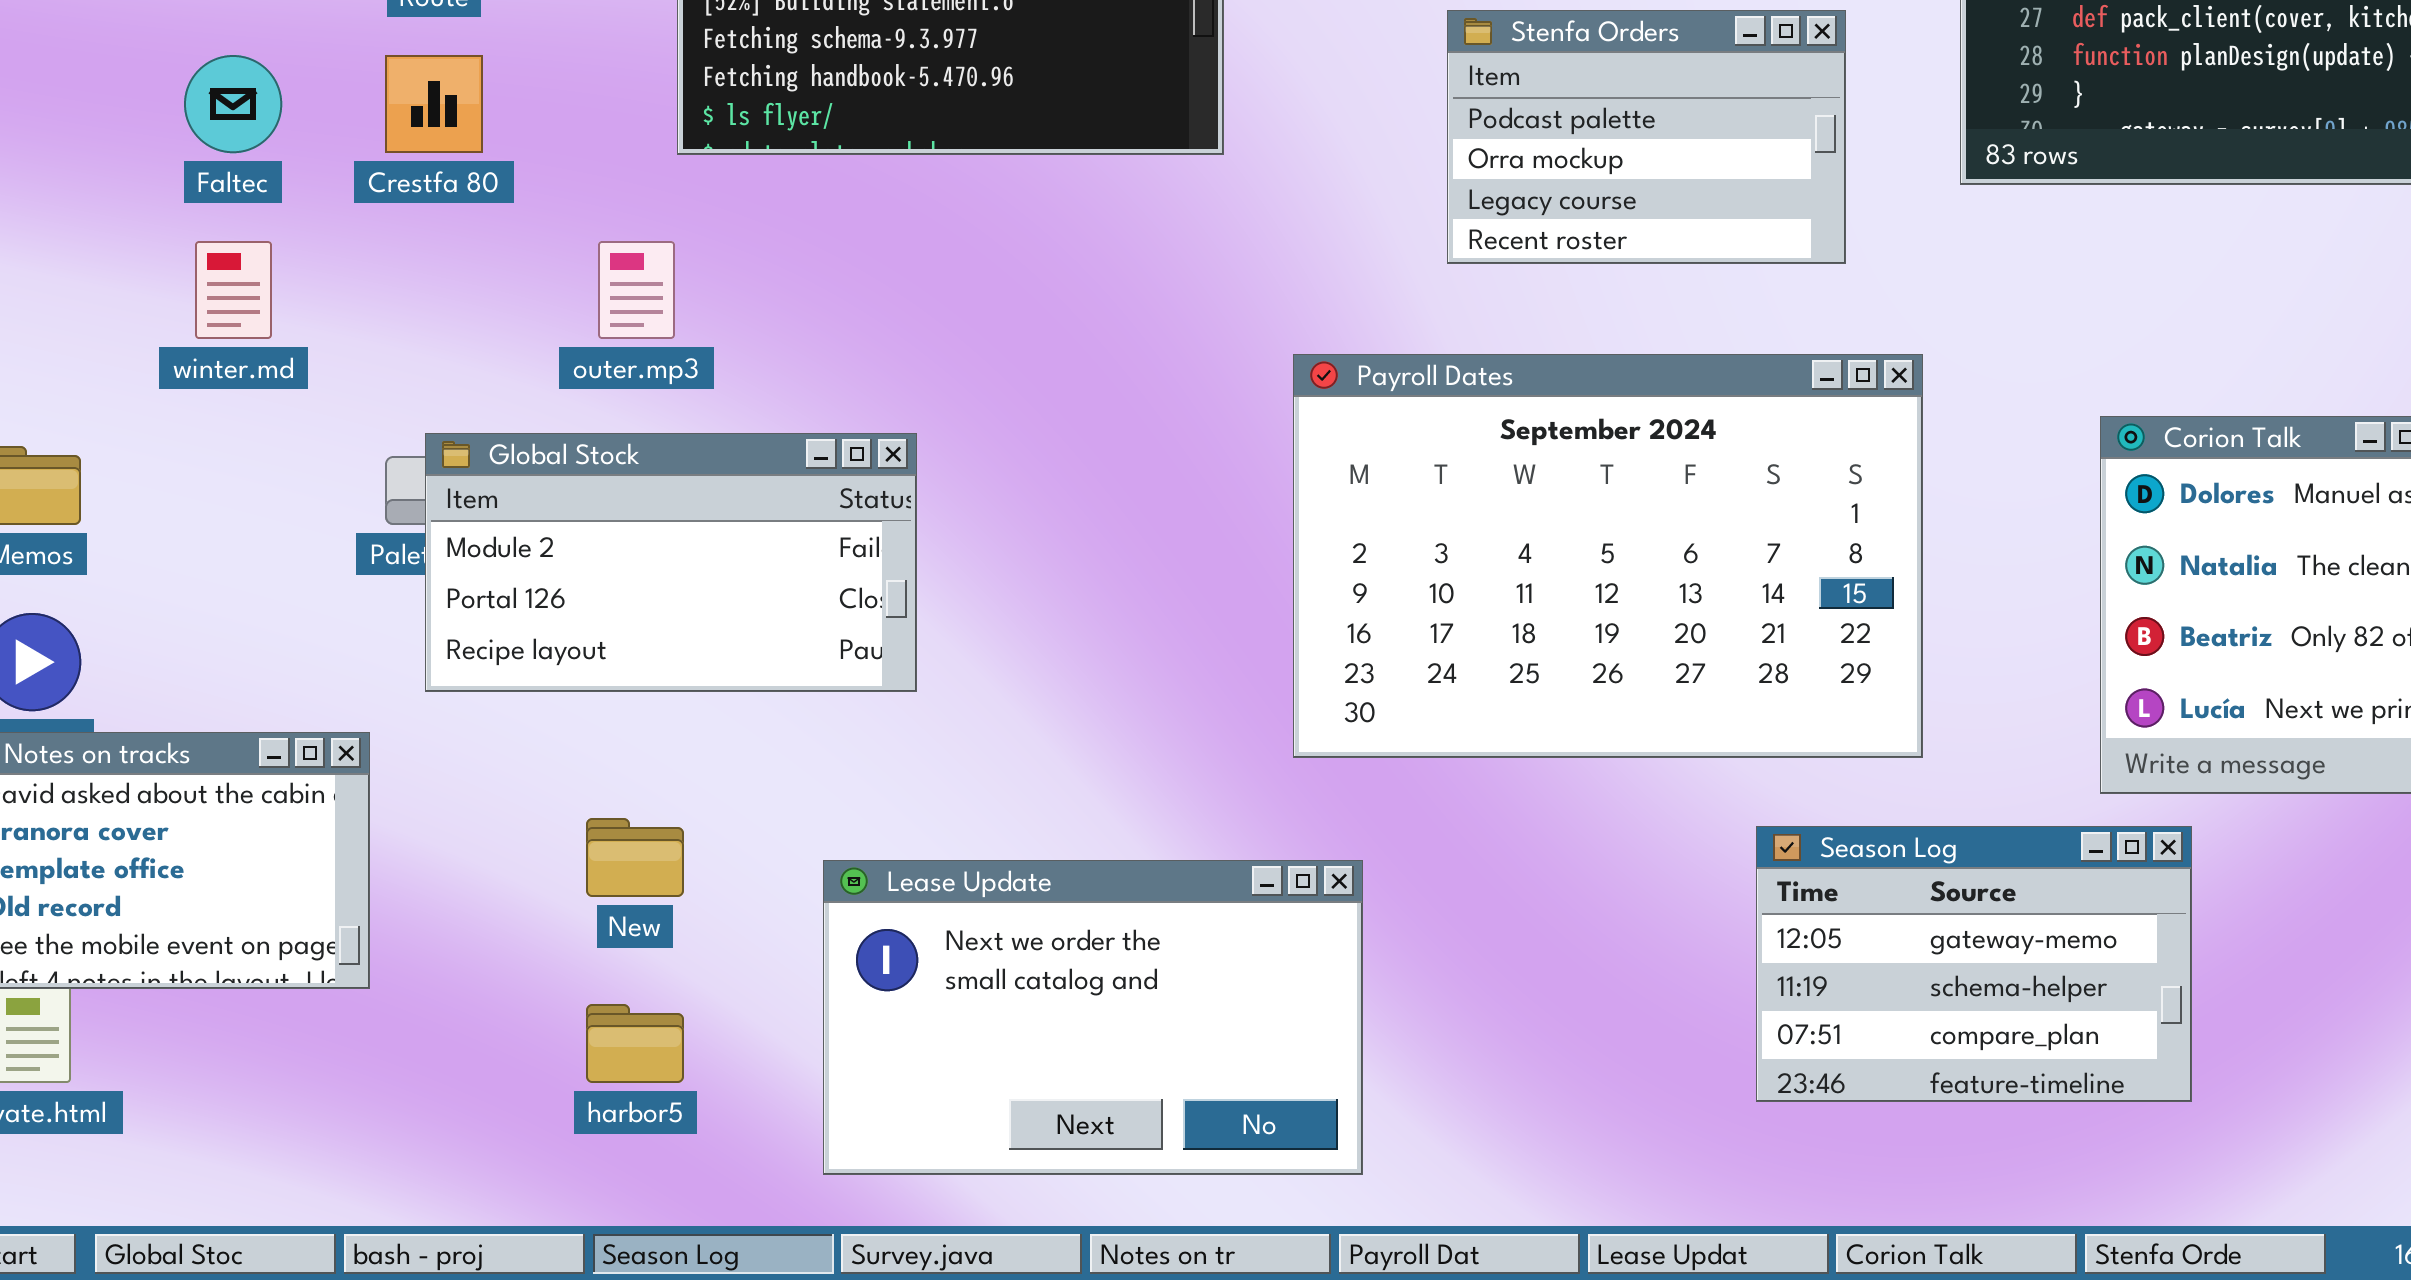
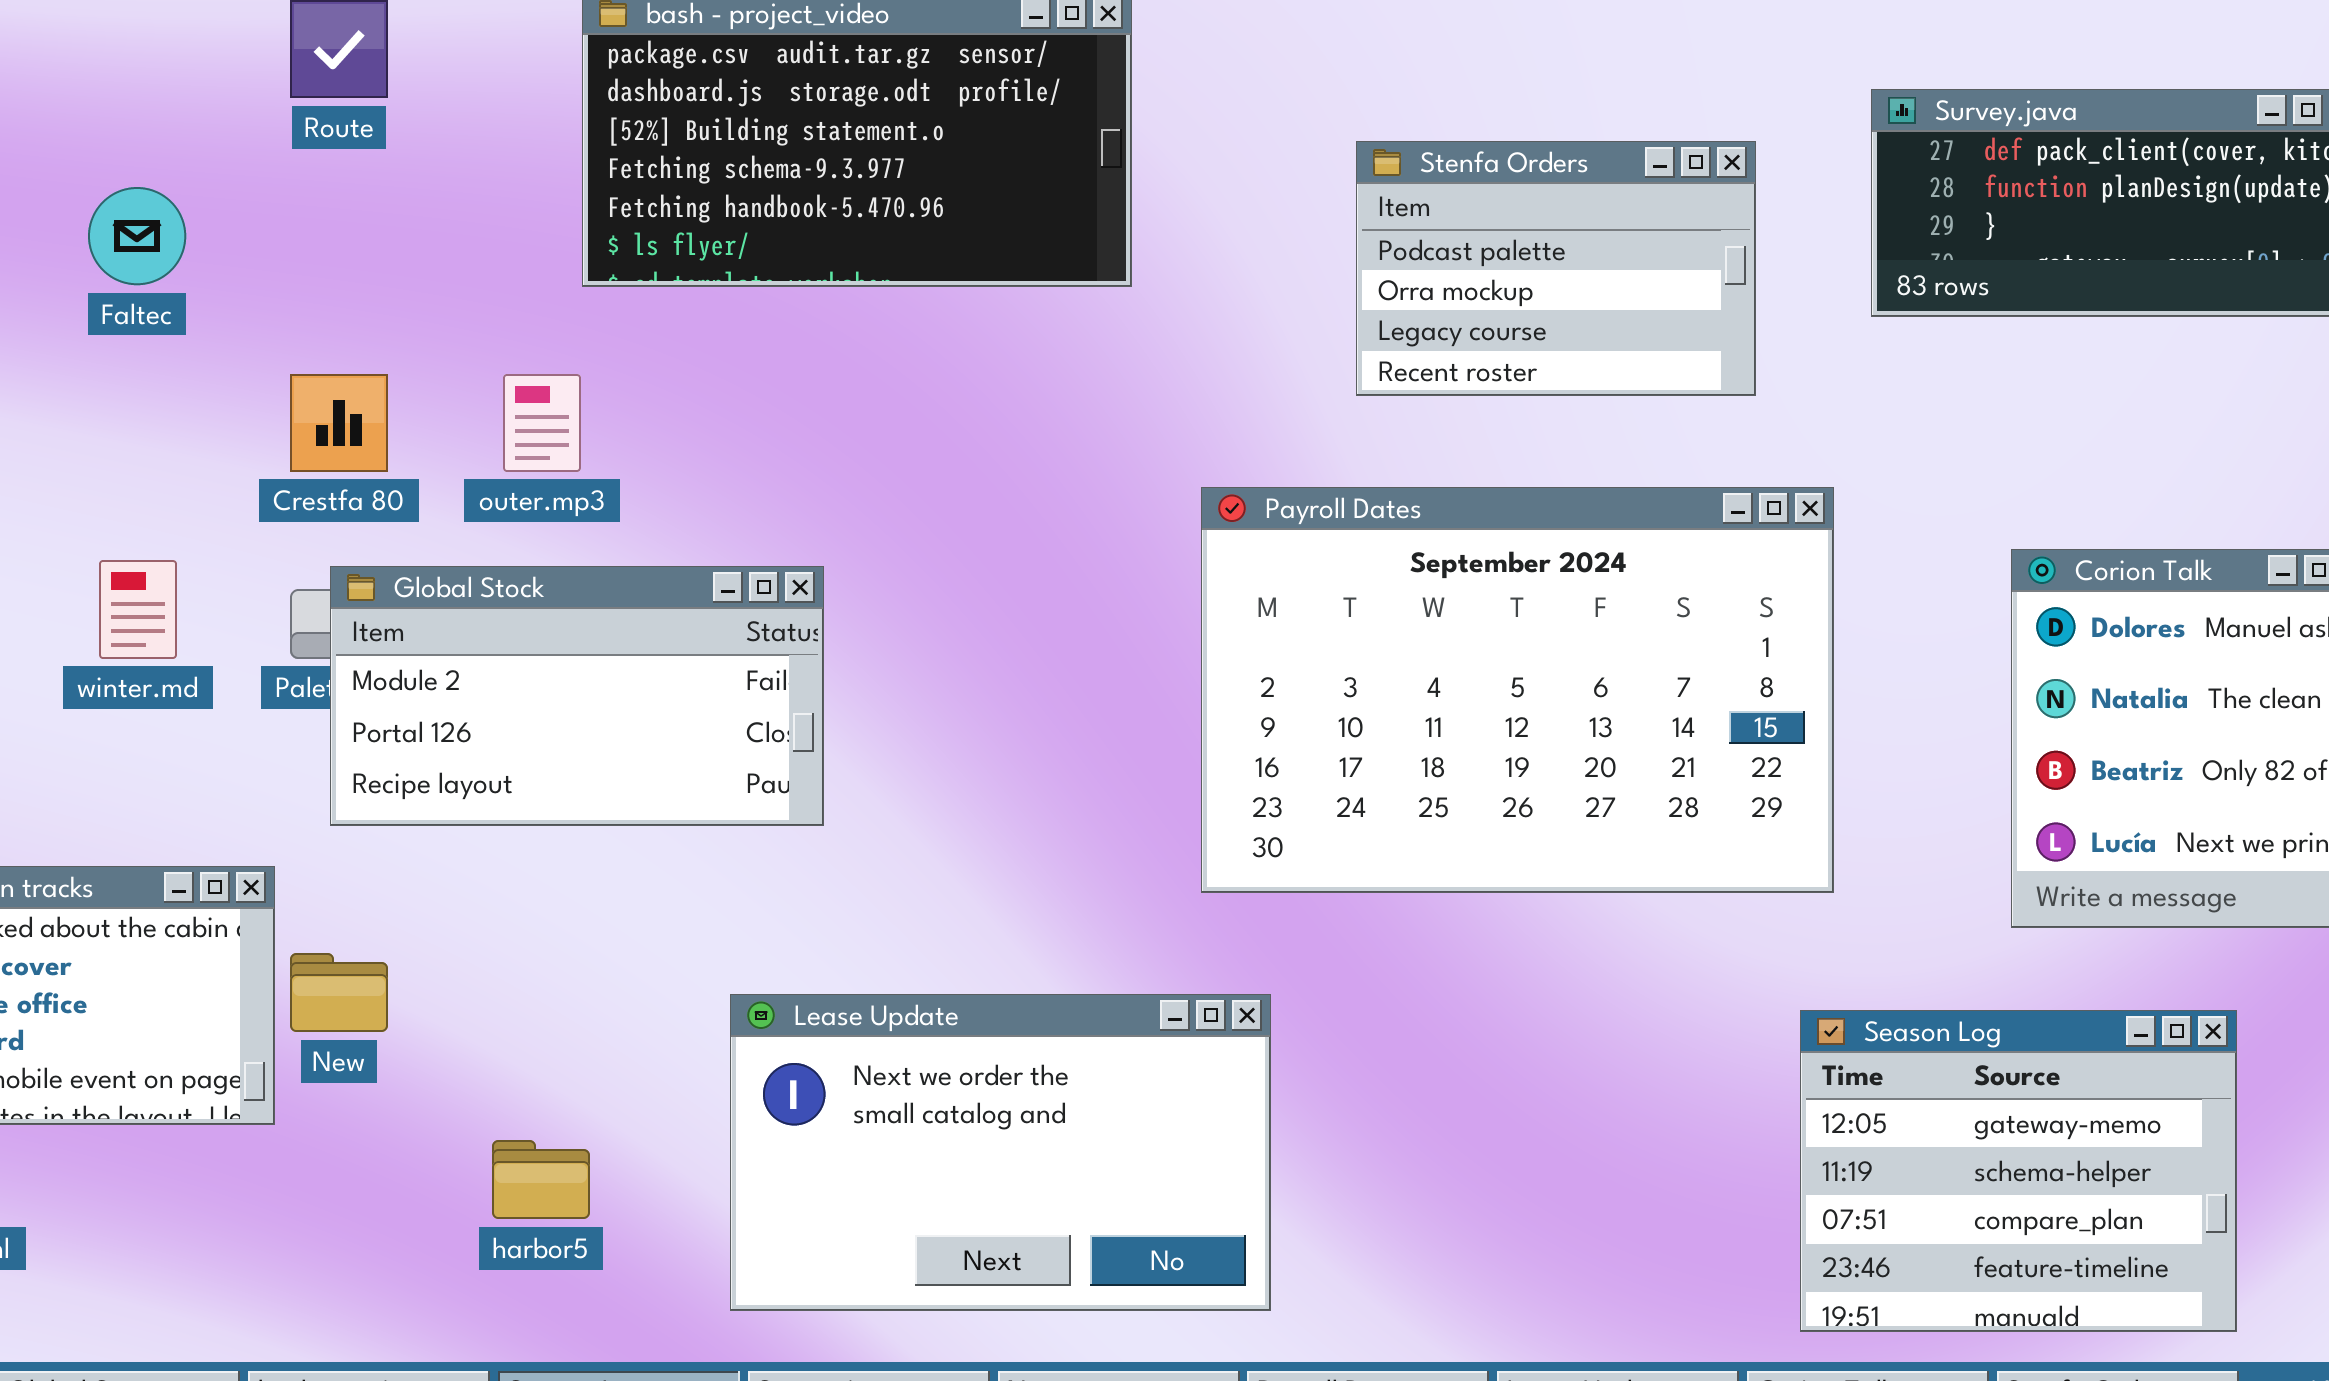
Crestfa 80: [385,55,483,153] -> [290,374,388,472], moved
winter.md: [195,241,272,339] -> [99,560,177,659], moved
New: [586,818,684,897] -> [290,953,388,1032], moved
Season Log: [1756,826,2192,1102] -> [1800,1010,2237,1332], moved, resized

